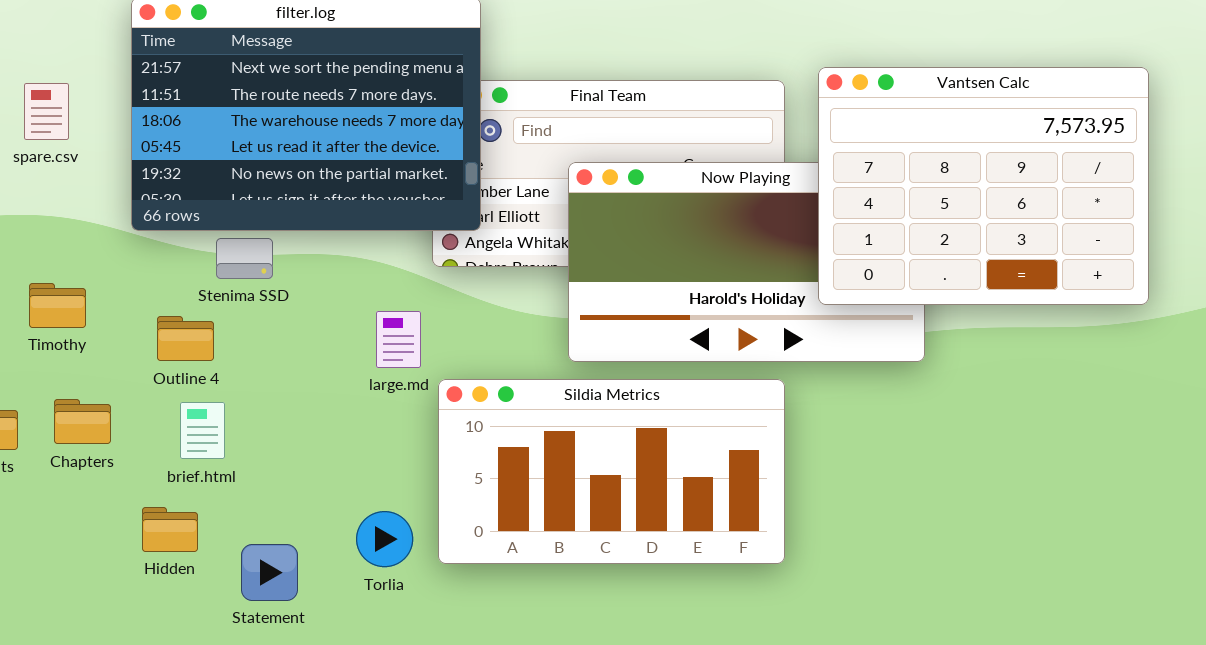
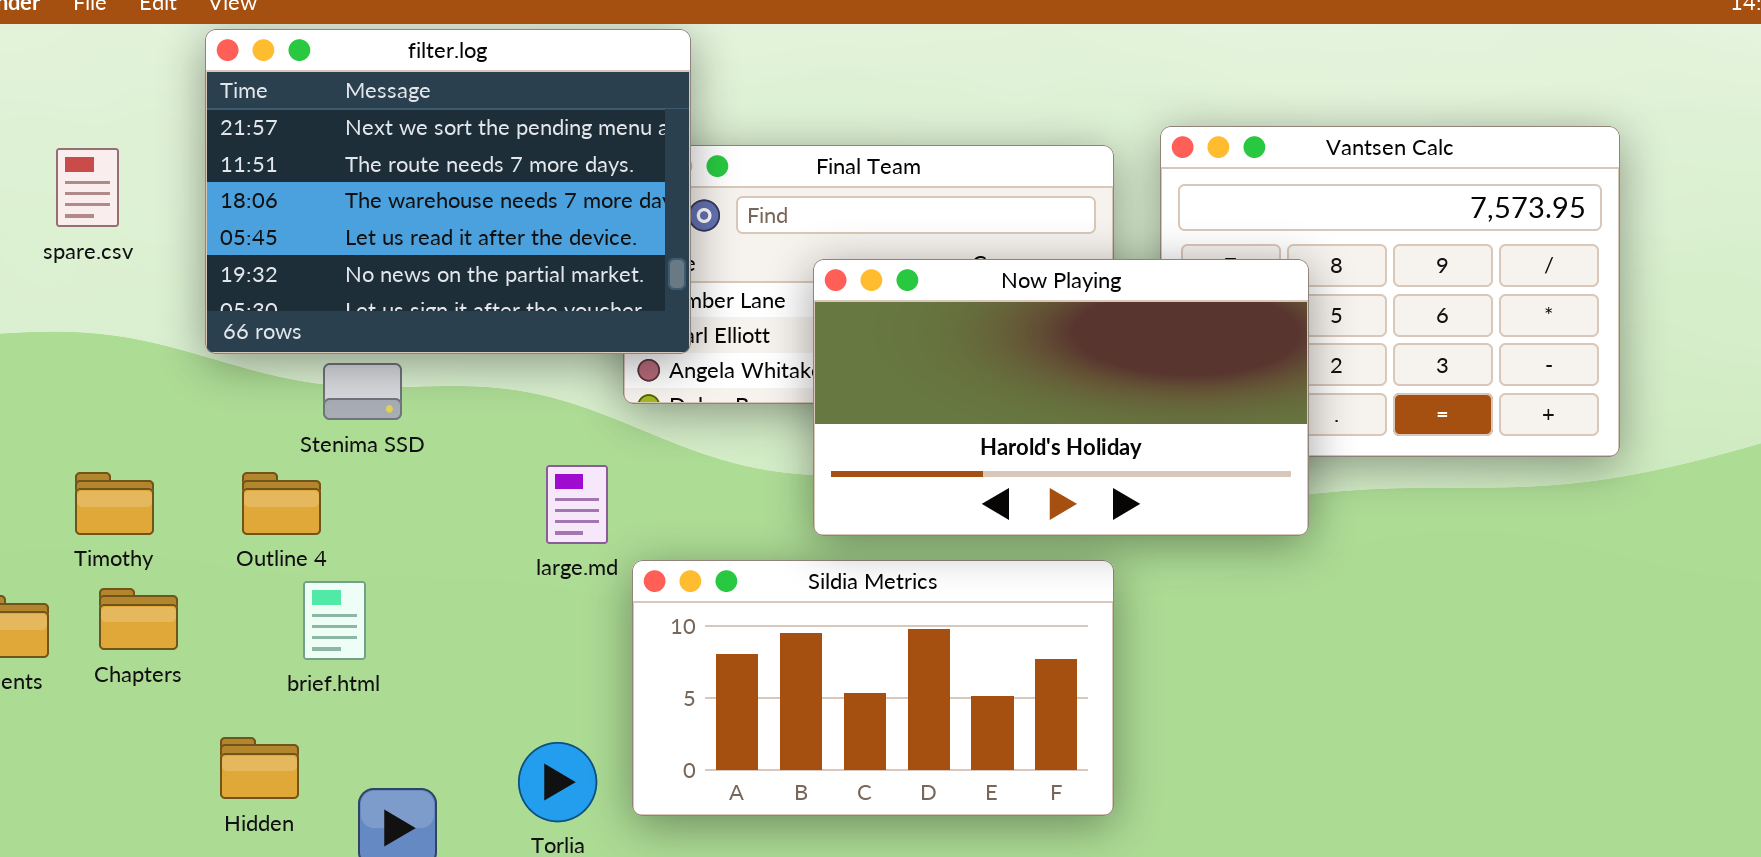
Now Playing: [568,162,925,362] -> [813,259,1309,536], raised
Timothy: [29,283,86,328] -> [75,472,154,535], moved
brief.html: [180,402,225,459] -> [303,581,366,660], moved

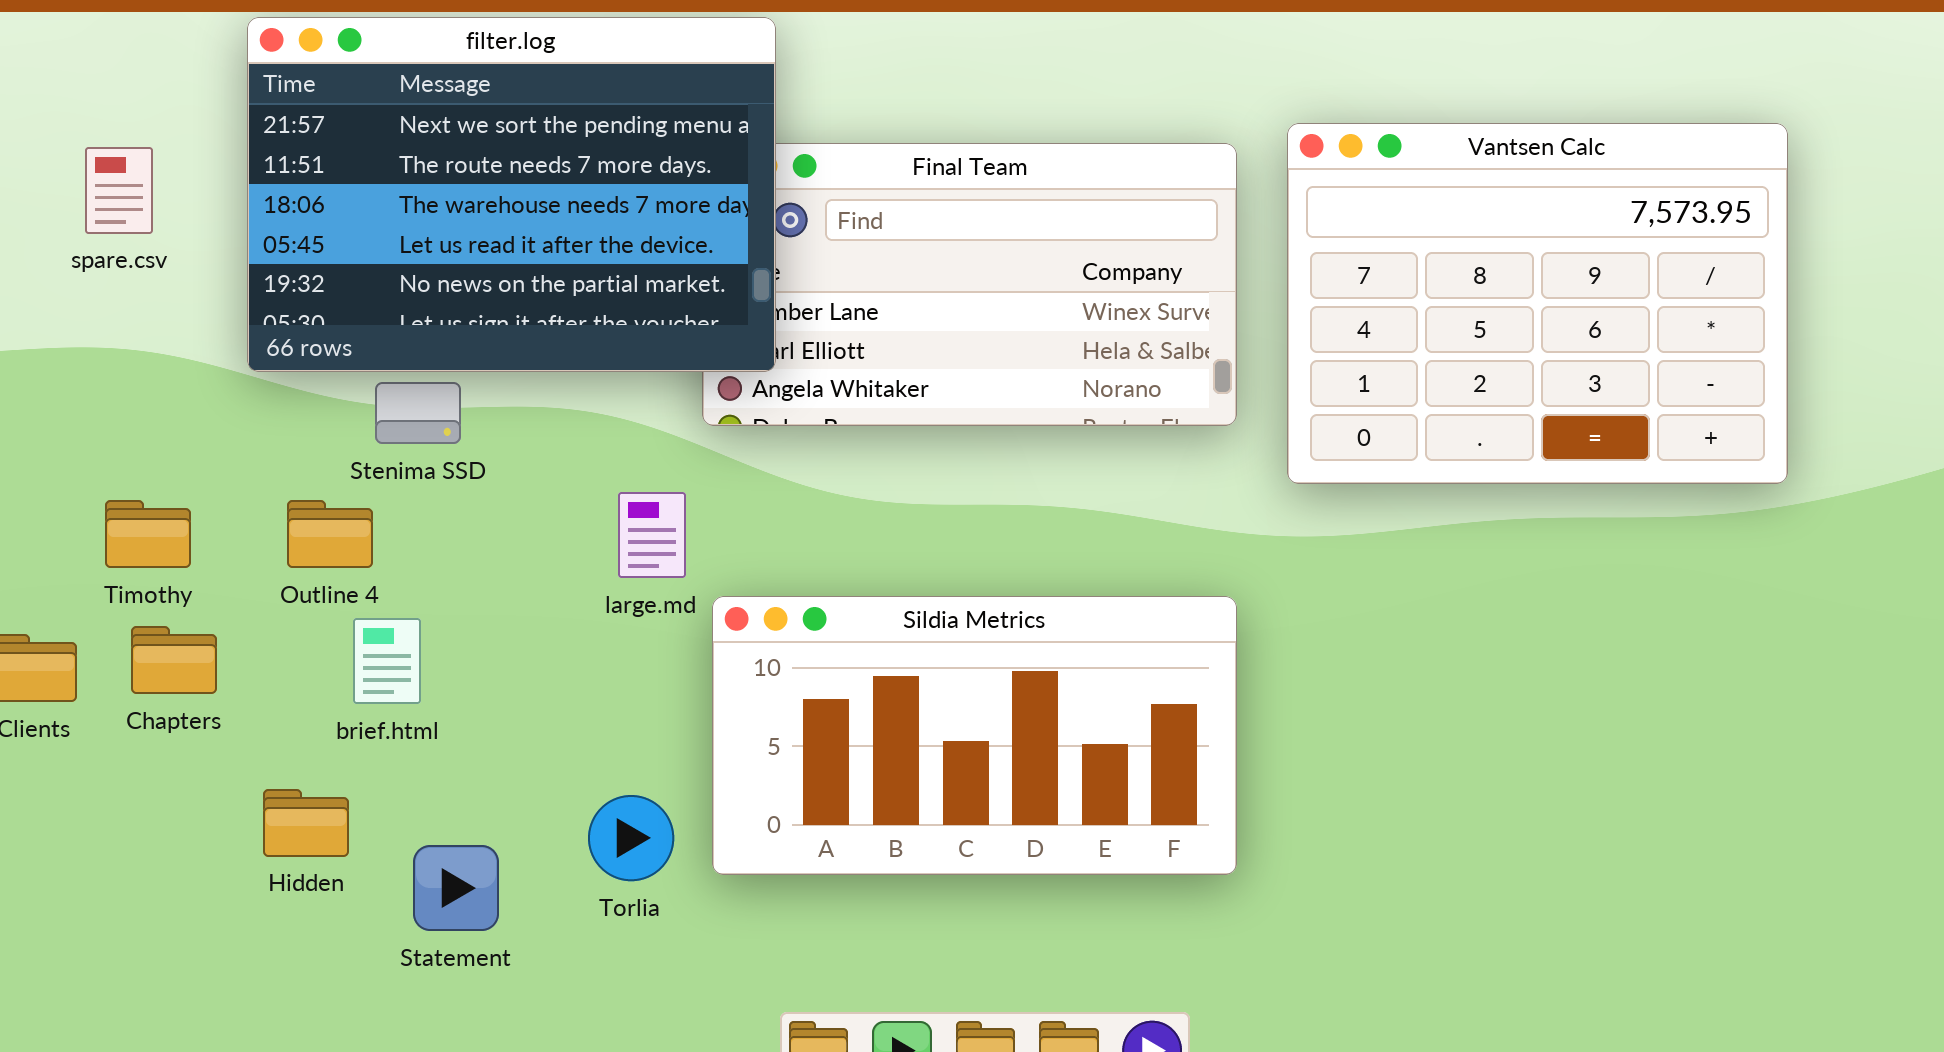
Now Playing: [813,259,1309,536] -> none, closed

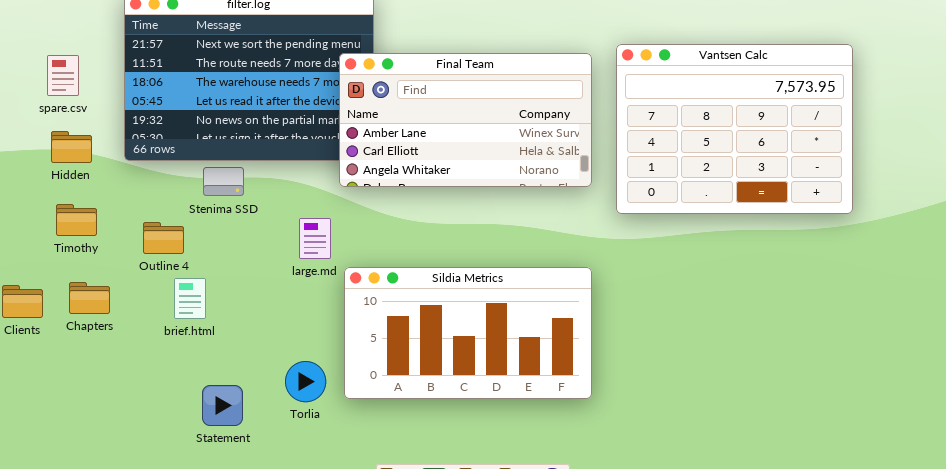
Final Team: [702,143,1237,426] -> [339,53,592,187], raised
Stenima SSD: [375,382,461,444] -> [203,167,244,196], moved
Timothy: [105,500,191,568] -> [56,204,97,236], moved
Hidden: [263,789,349,857] -> [51,131,92,163], moved

